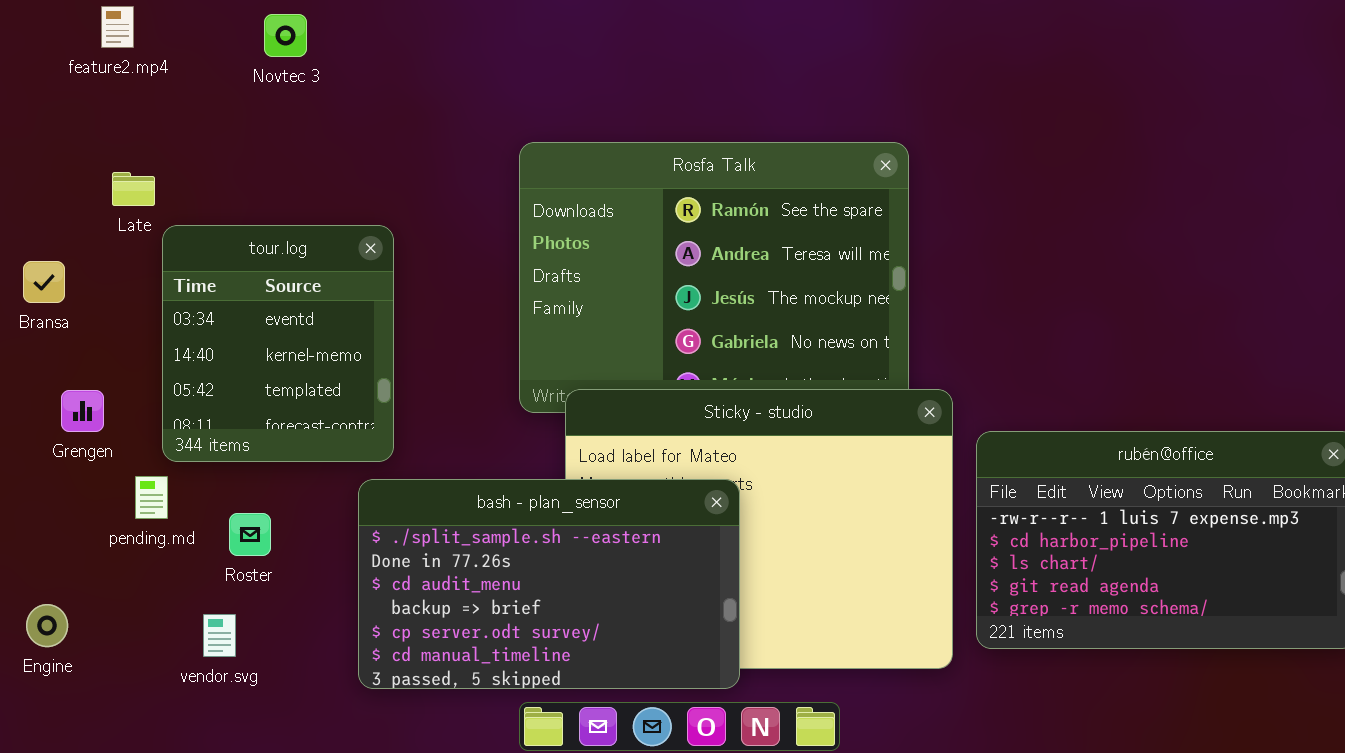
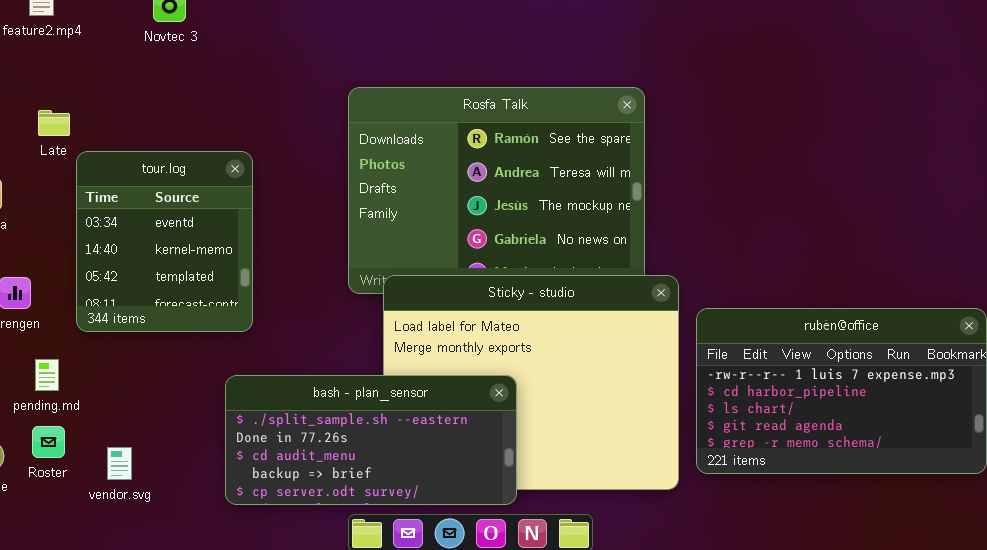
pending.md: [135,476,168,519] -> [35,359,59,391], moved
bash - plan_sensor: [358,479,740,689] -> [225,375,517,505], resized
Roster: [229,513,271,556] -> [32,426,65,458], moved

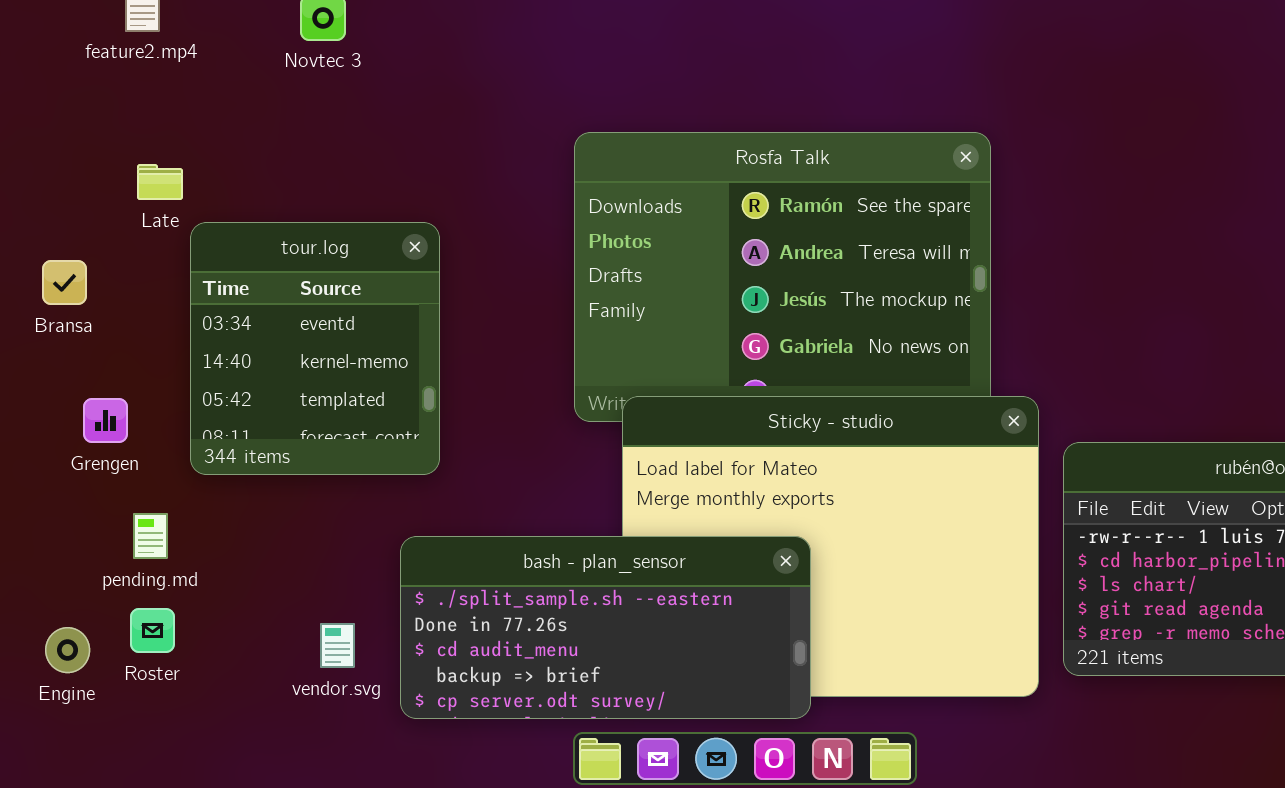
vendor.svg: [107,447,132,480] -> [320,623,355,668], moved

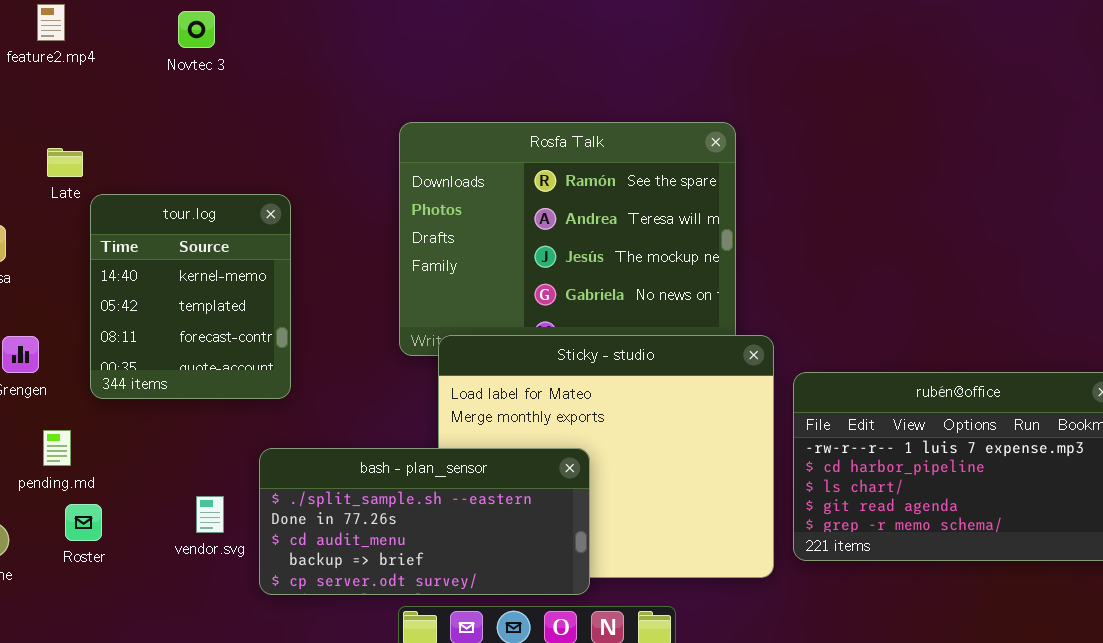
tour.log: [190,222,440,475] -> [90,194,291,399], scrolled down 1 row
Roster: [130,608,175,653] -> [65,504,102,541], moved
vendor.svg: [320,623,355,668] -> [196,496,224,533], moved

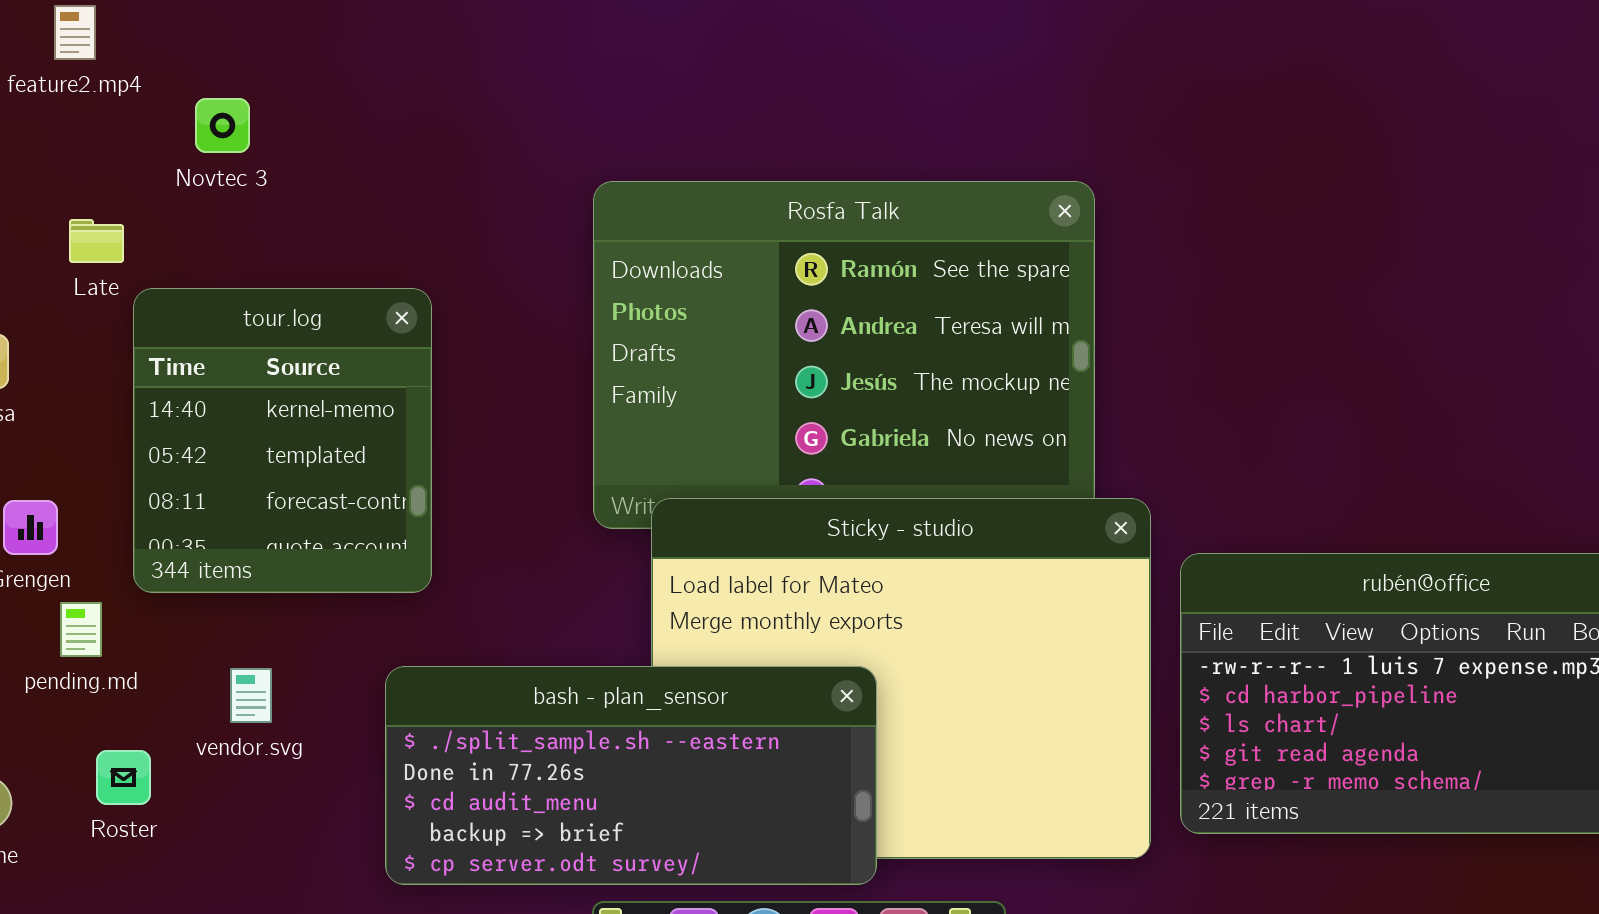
Novtec 3: [178,11,215,48] -> [195,98,250,153], moved
pending.md: [43,430,71,466] -> [60,602,102,657], moved
vendor.svg: [196,496,224,533] -> [230,668,272,723], moved

